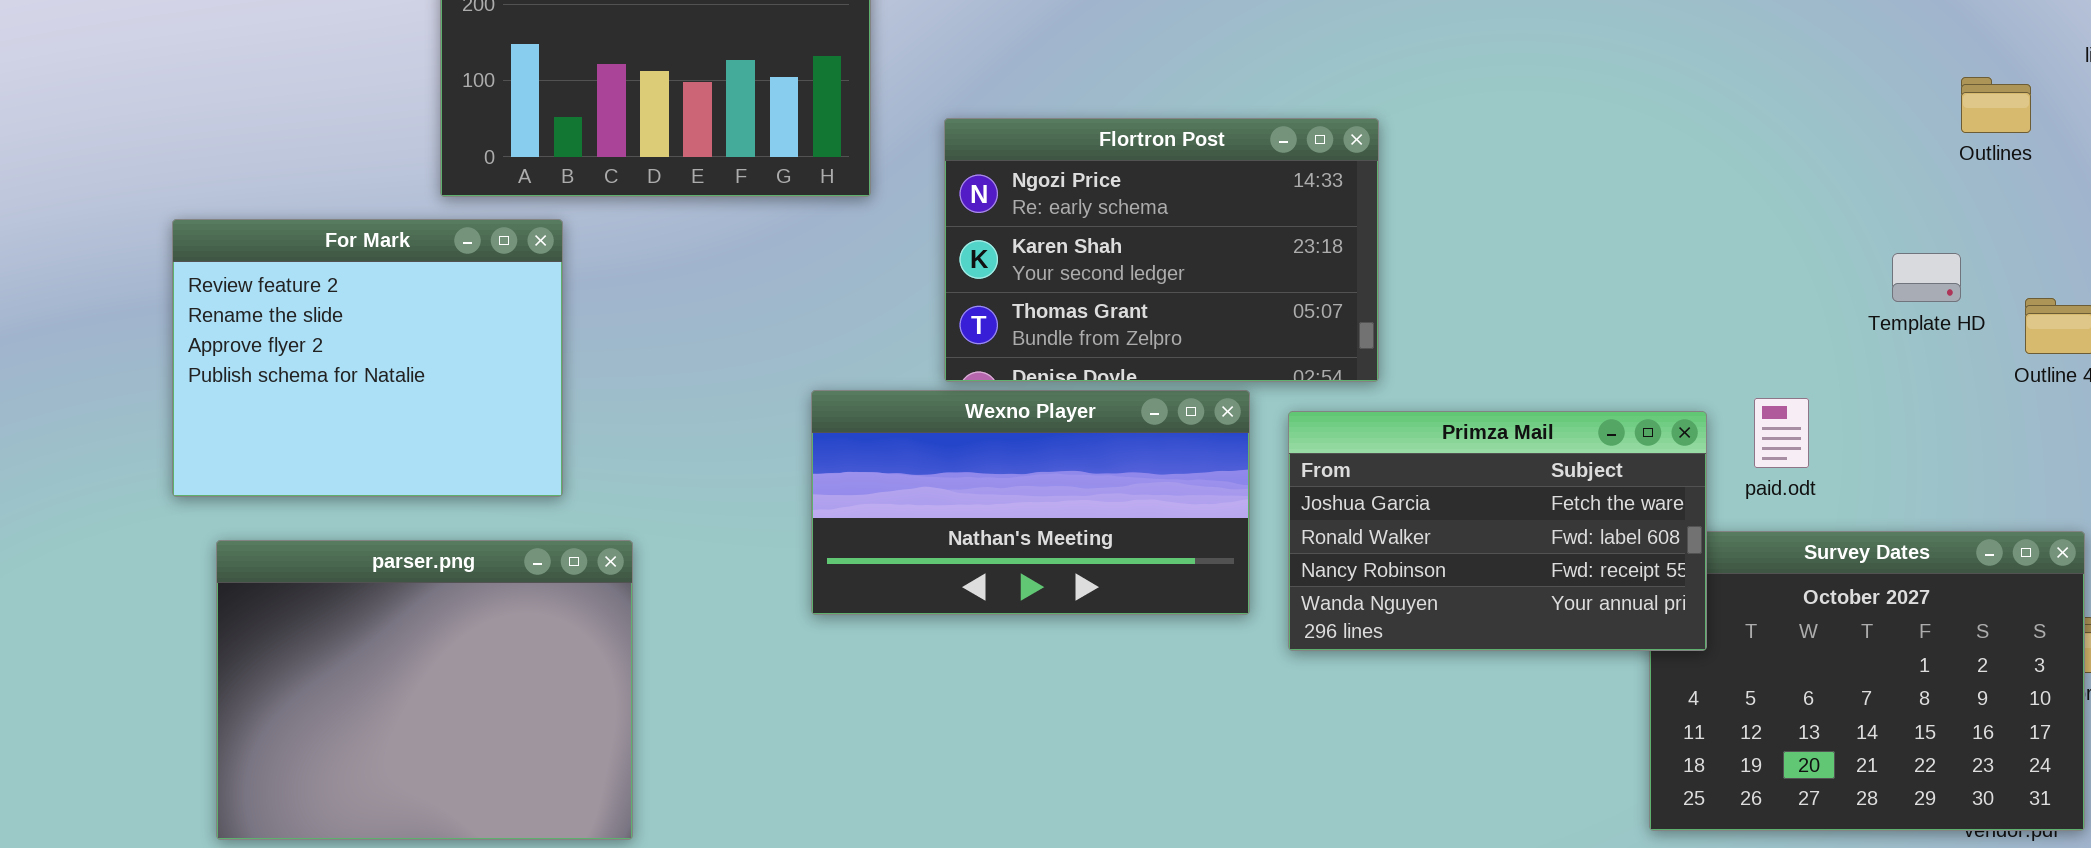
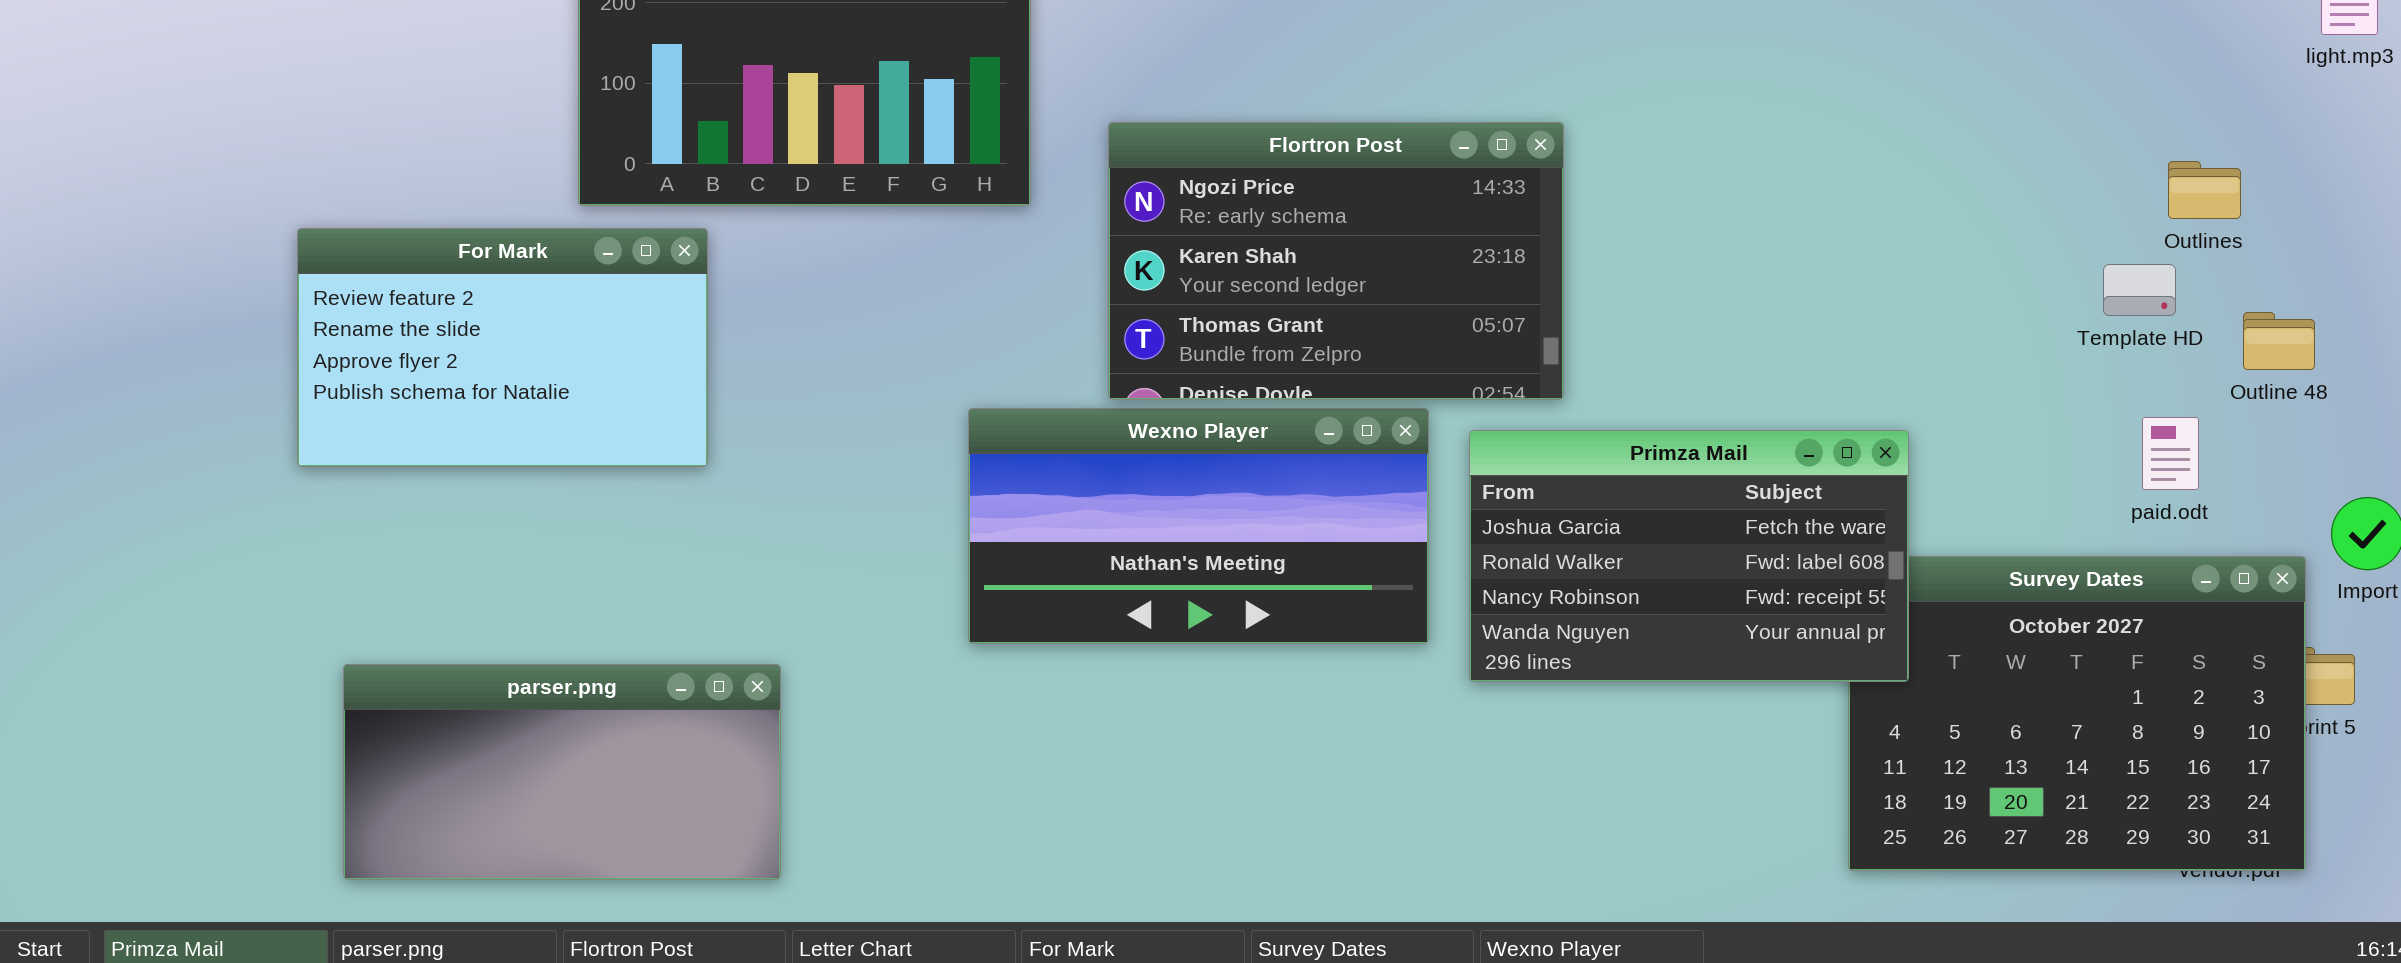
Outlines: [1961,77,2031,133] -> [2168,161,2241,219], moved
For Mark: [172,219,563,497] -> [297,228,708,467], resized
paid.odt: [1754,398,1809,468] -> [2142,417,2199,490], moved
parser.png: [216,540,633,840] -> [343,664,781,880], resized

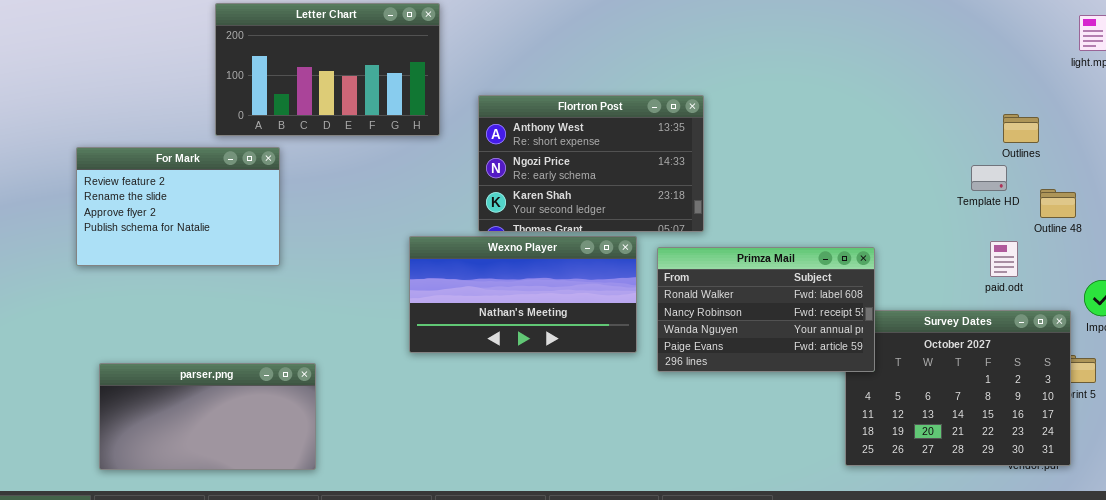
Flortron Post: [1108,122,1564,400] -> [478,95,704,232], scrolled up 1 row
Primza Mail: [1469,430,1909,682] -> [657,247,875,372], scrolled down 1 row

